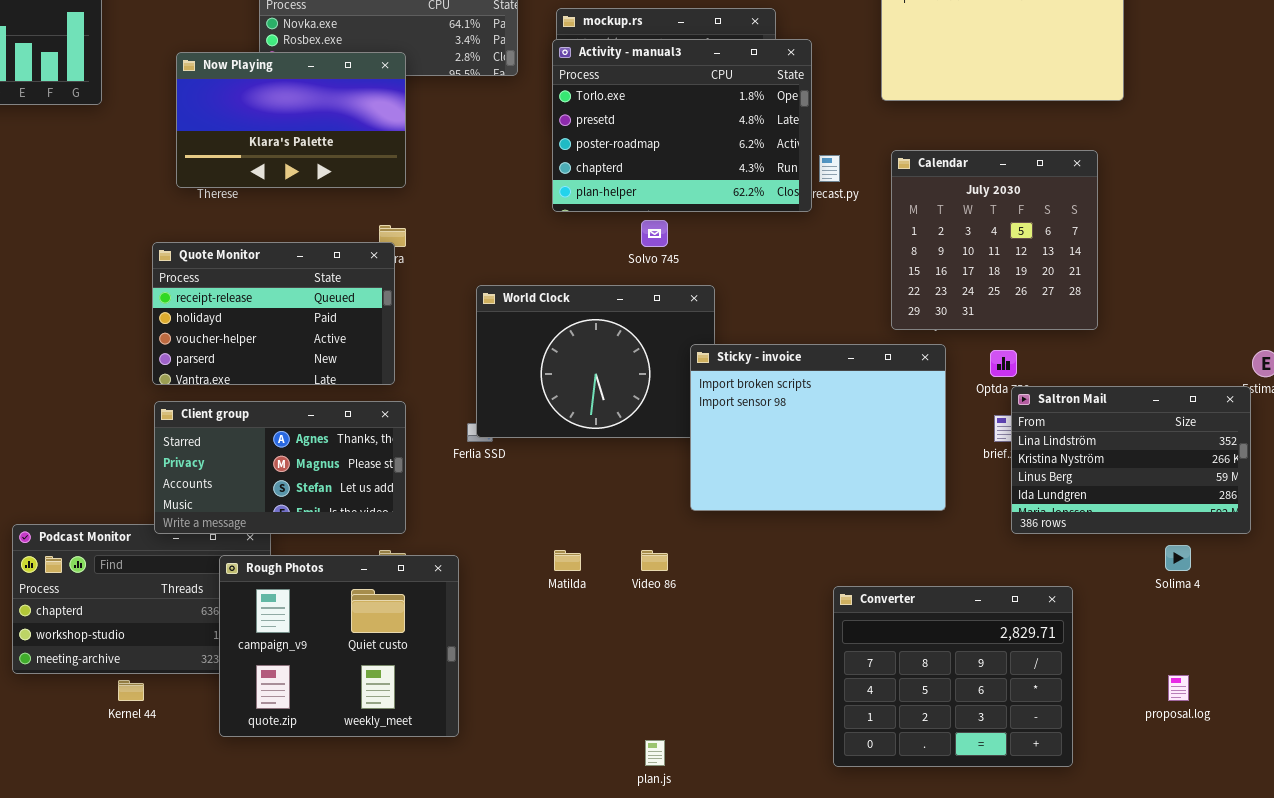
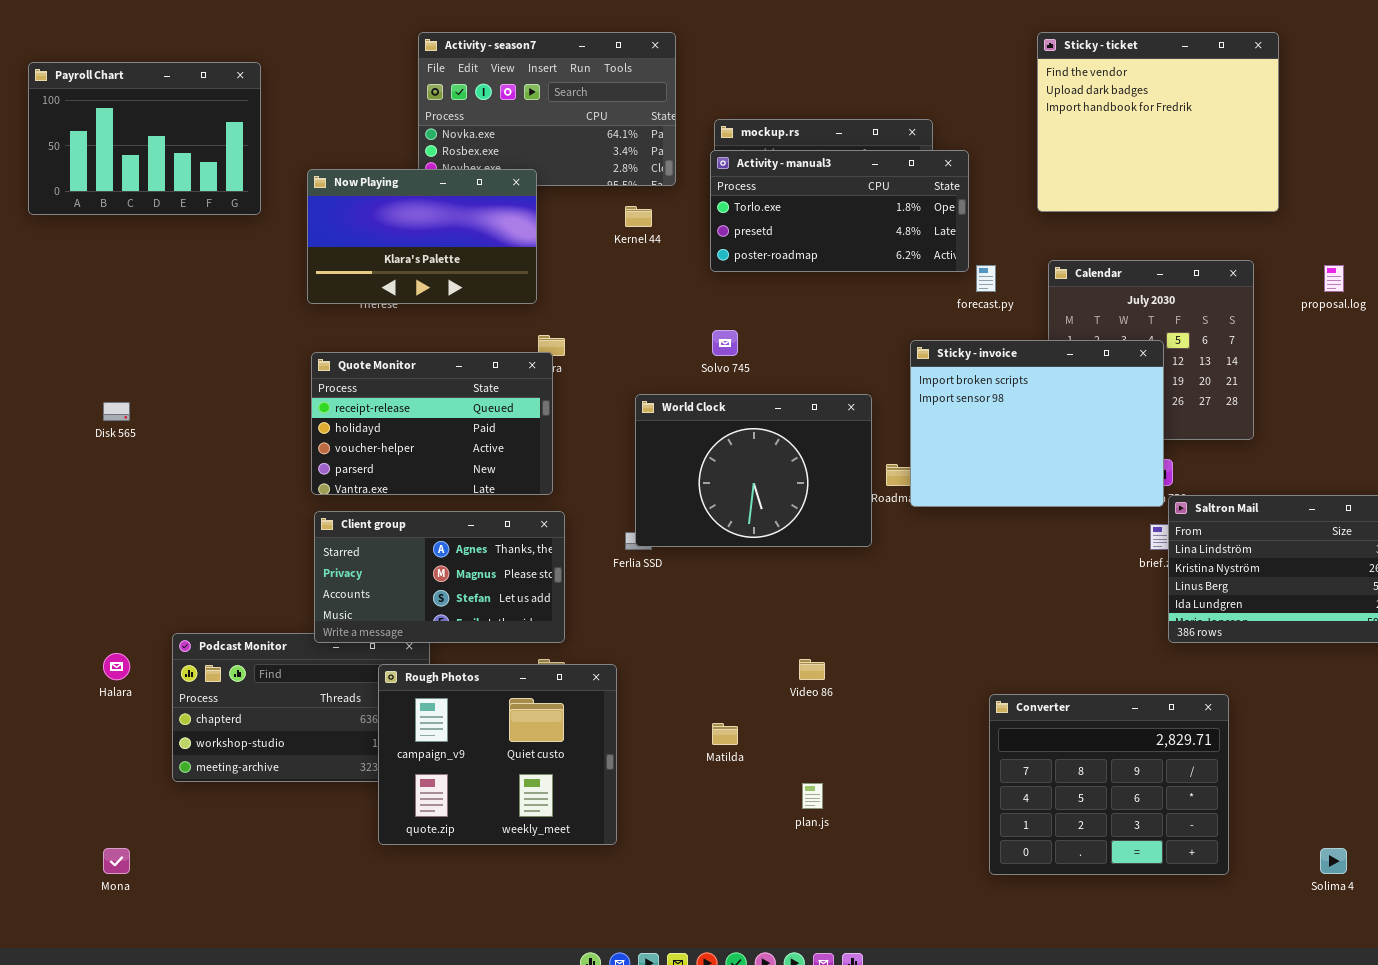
Activity - manual3: [552,39,812,212] -> [710,150,969,272], resized
Now Playing: [176,52,406,188] -> [307,169,537,304], moved
Solvo 745: [641,220,668,247] -> [712,330,738,356], moved
Sticky - invoice: [690,344,946,511] -> [910,340,1164,507], moved
Solima 4: [1165,545,1191,571] -> [1320,848,1347,874], moved
Matilda: [554,550,581,571] -> [712,723,738,745], moved
proposal.log: [1168,675,1189,701] -> [1324,265,1344,292], moved
Kernel 44: [118,680,144,701] -> [625,206,652,227], moved
plan.js: [645,740,665,766] -> [802,783,823,809], moved

